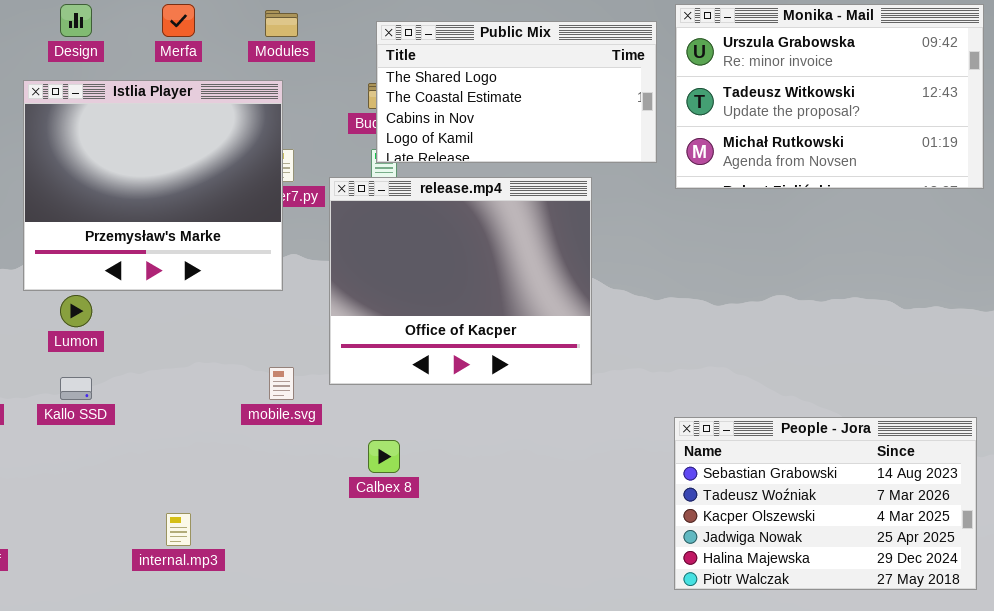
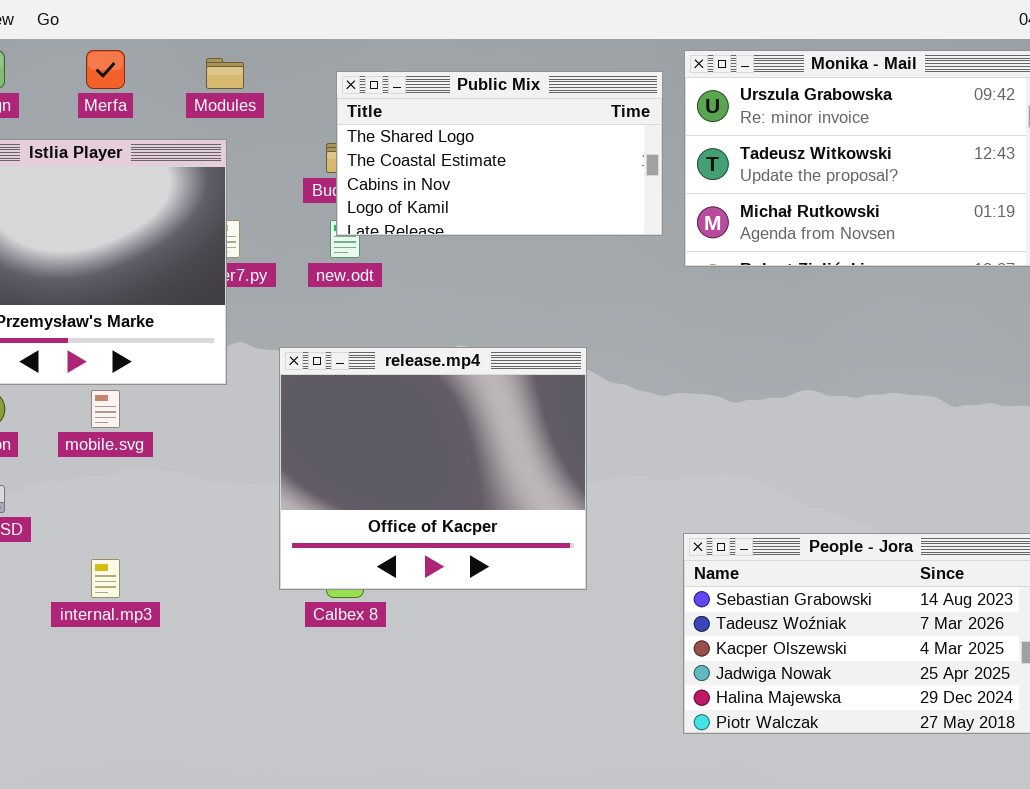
release.mp4: [329,177,592,385] -> [279,347,587,590], moved
mobile.svg: [269,367,294,400] -> [91,390,120,428], moved
internal.mp3: [166,513,191,546] -> [91,559,120,598], moved

